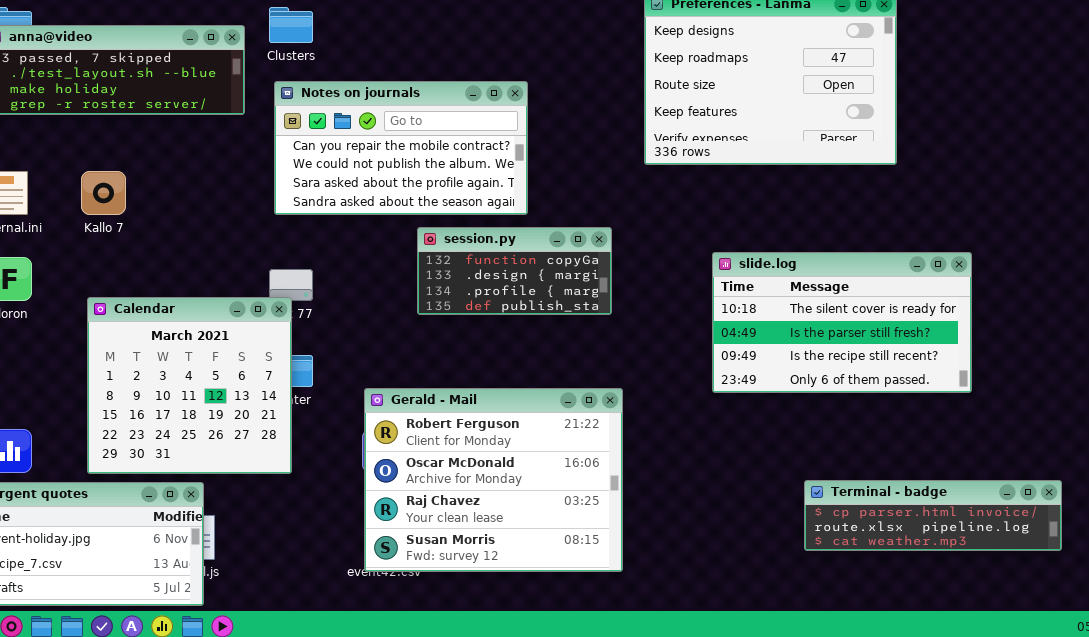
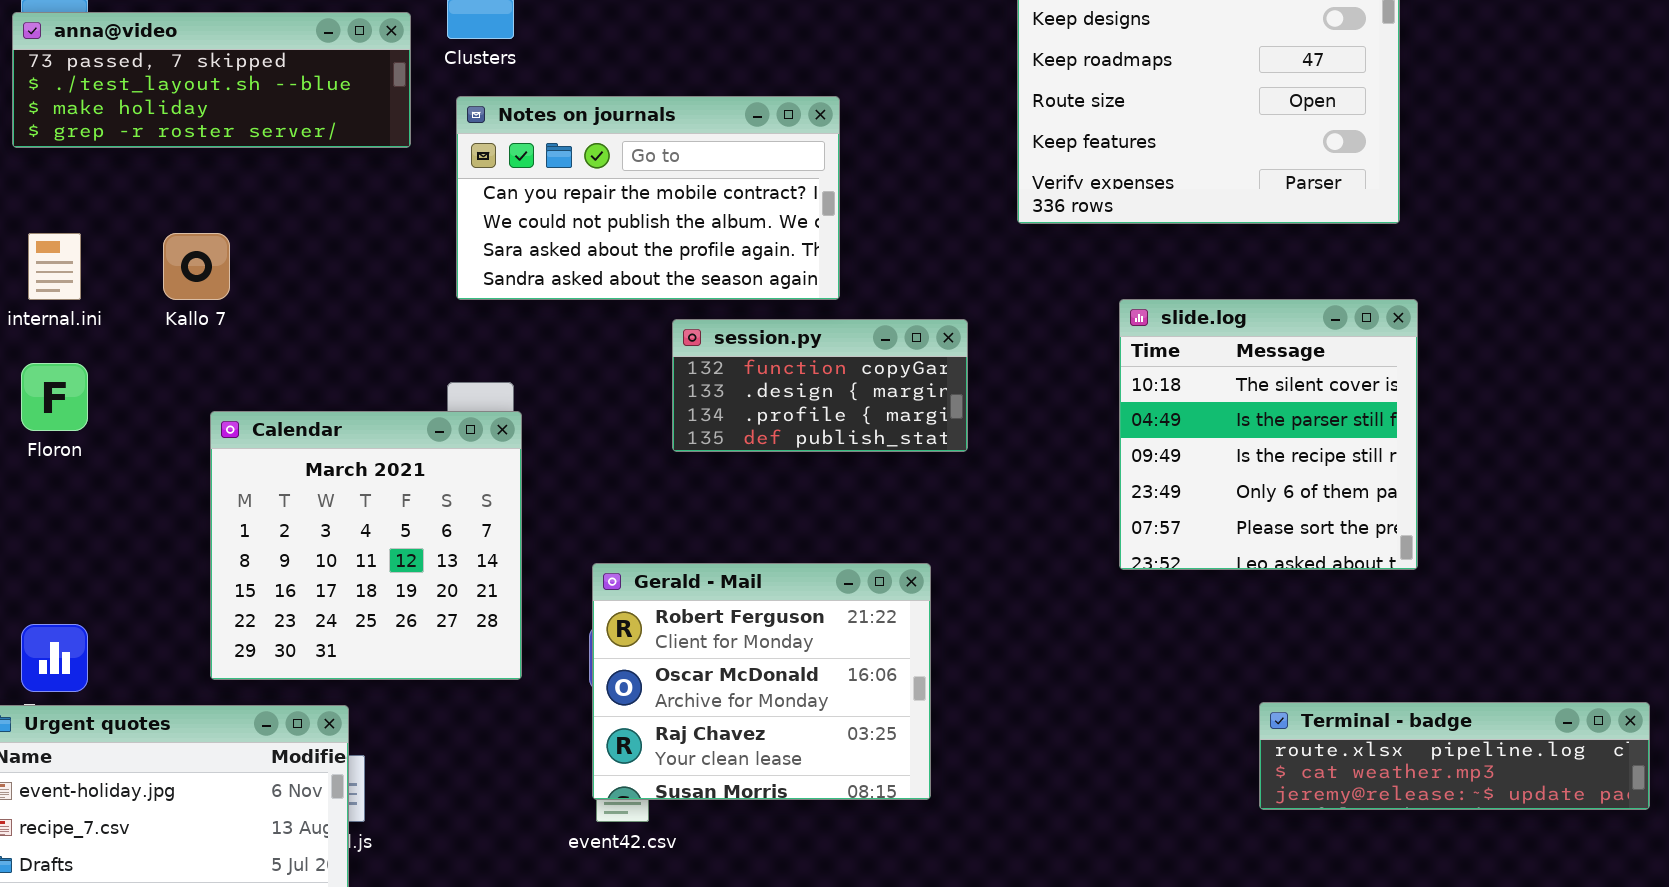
slide.log: [712,252,972,393] -> [1119,299,1418,570], resized
Calendar: [87,297,292,474] -> [210,411,522,680], moved
Gerald - Mail: [364,388,623,572] -> [592,563,931,800], resized
Terminal - badge: [804,480,1062,551] -> [1259,702,1650,810], scrolled down 1 row

